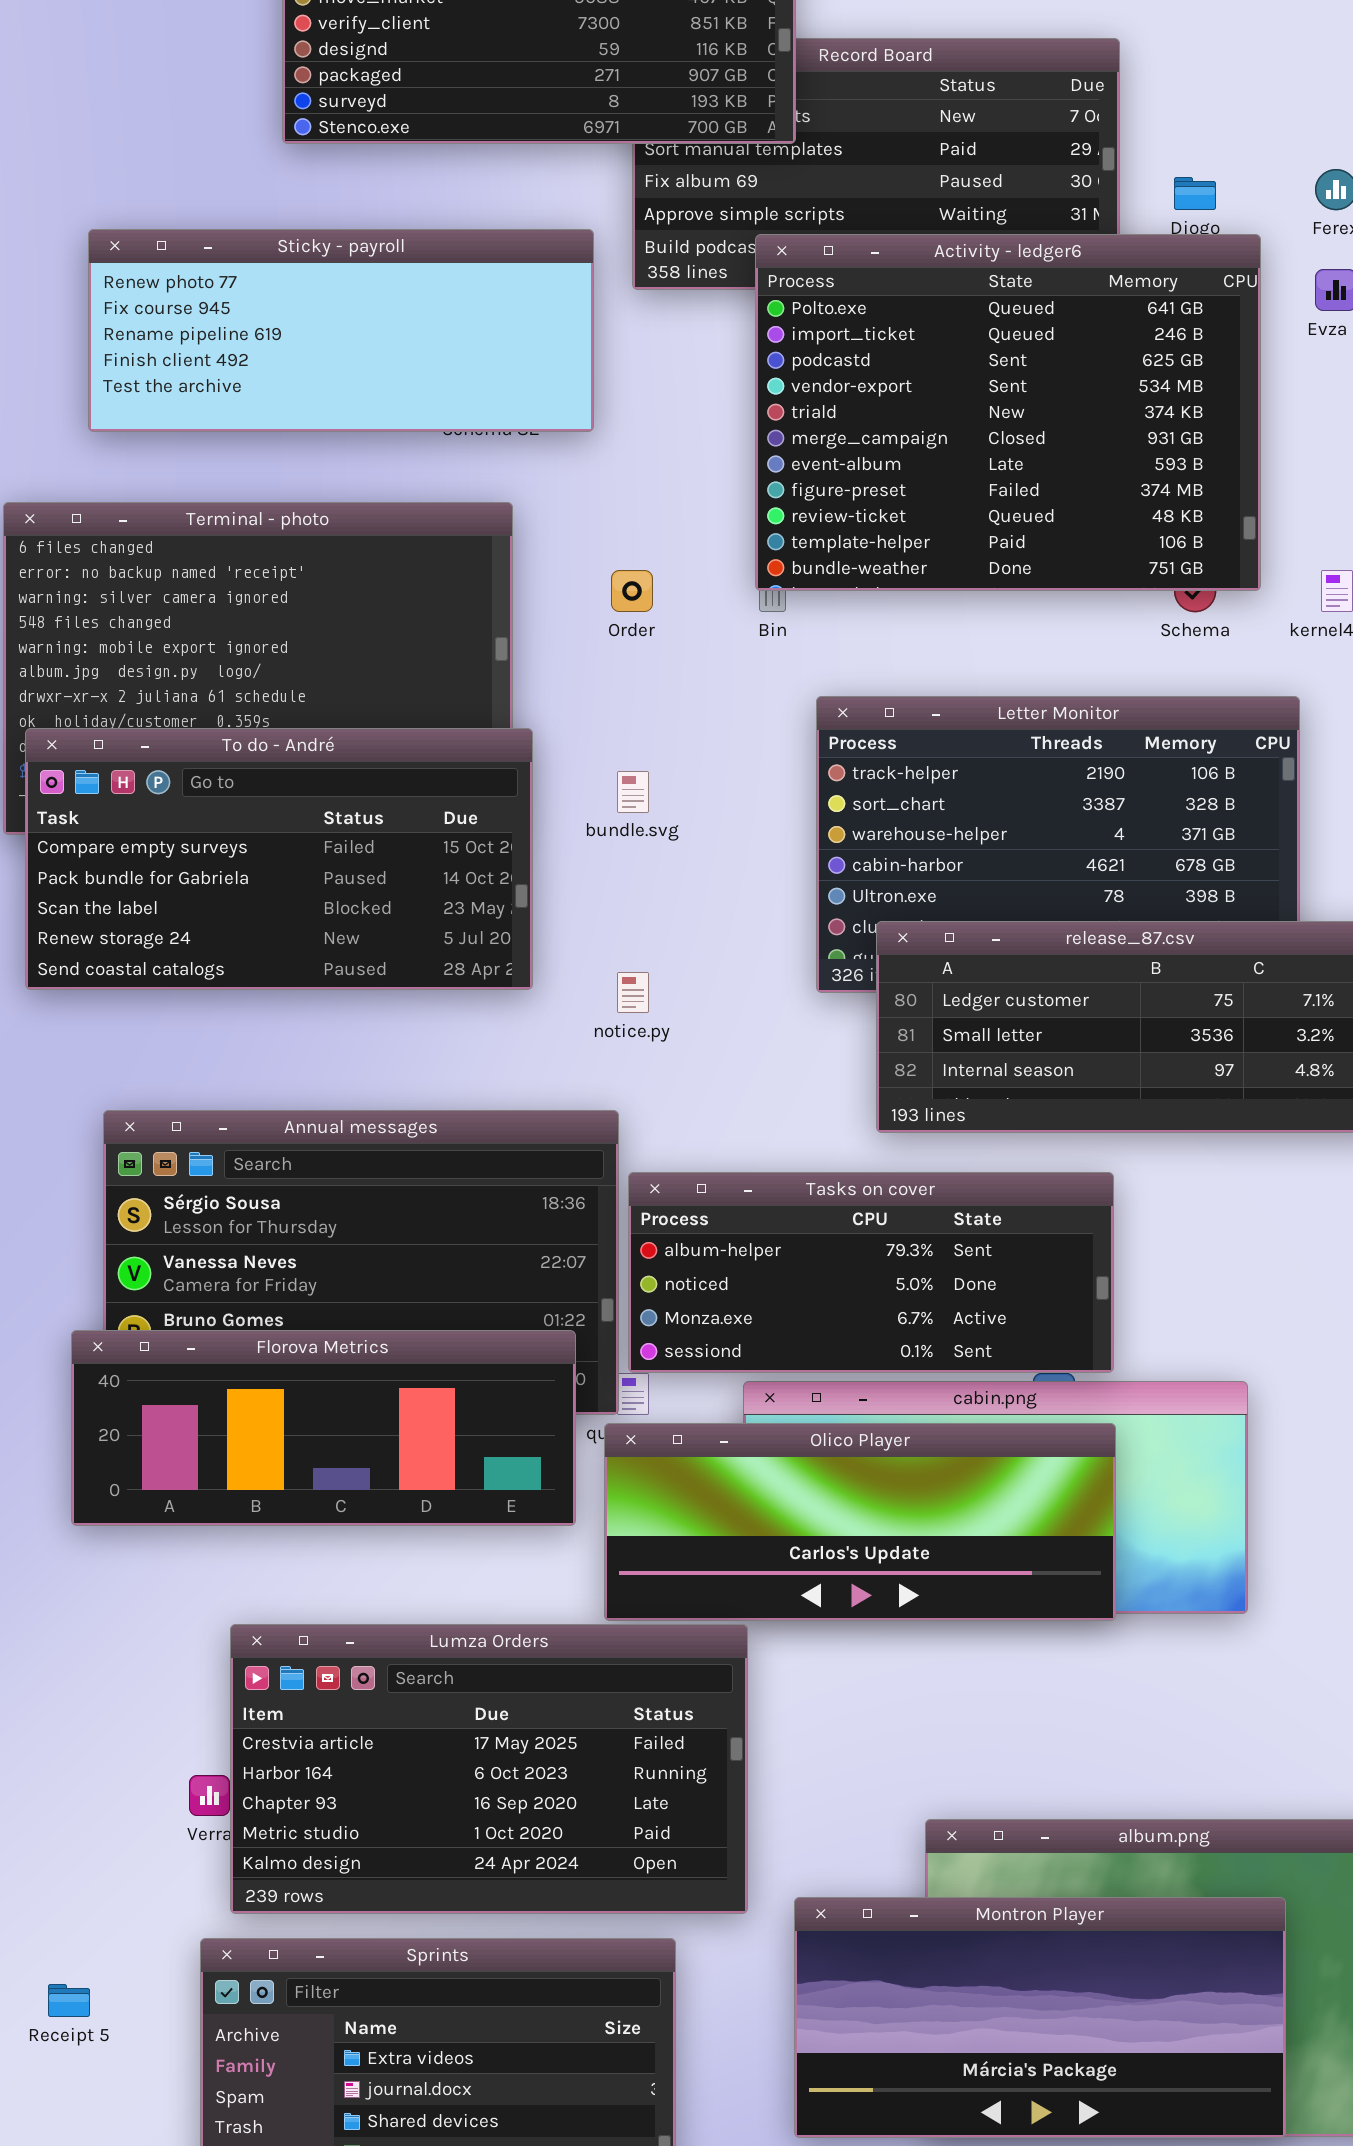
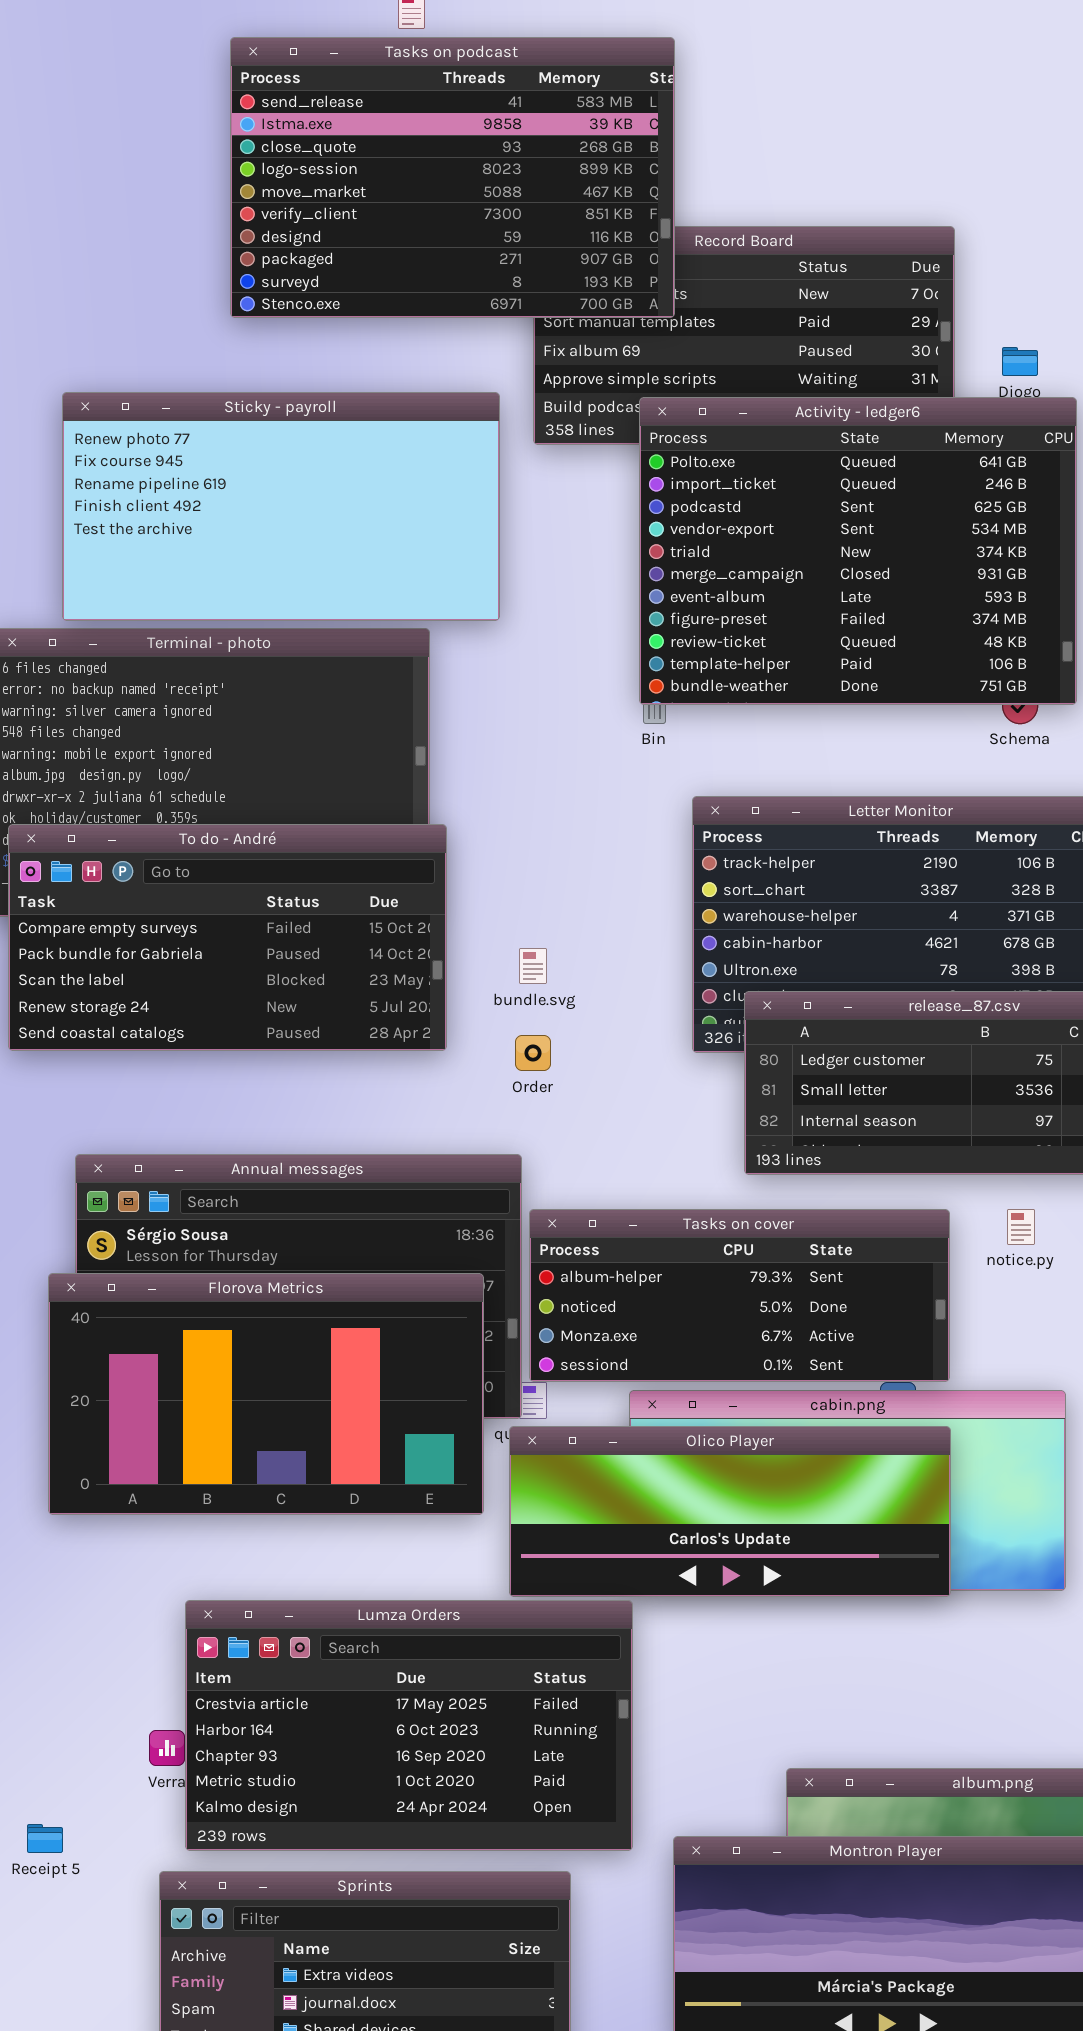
Sticky - payroll: [88,229,594,432] -> [62,392,500,621], resized
Order: [611,570,653,612] -> [515,1035,551,1071], moved
bundle.svg: [617,771,649,813] -> [519,948,547,984], moved
notice.py: [617,972,649,1013] -> [1007,1209,1035,1245], moved
Florova Metrics: [71,1330,576,1526] -> [48,1273,484,1515], resized
Receipt 5: [48,1984,90,2017] -> [27,1824,63,1853], moved

